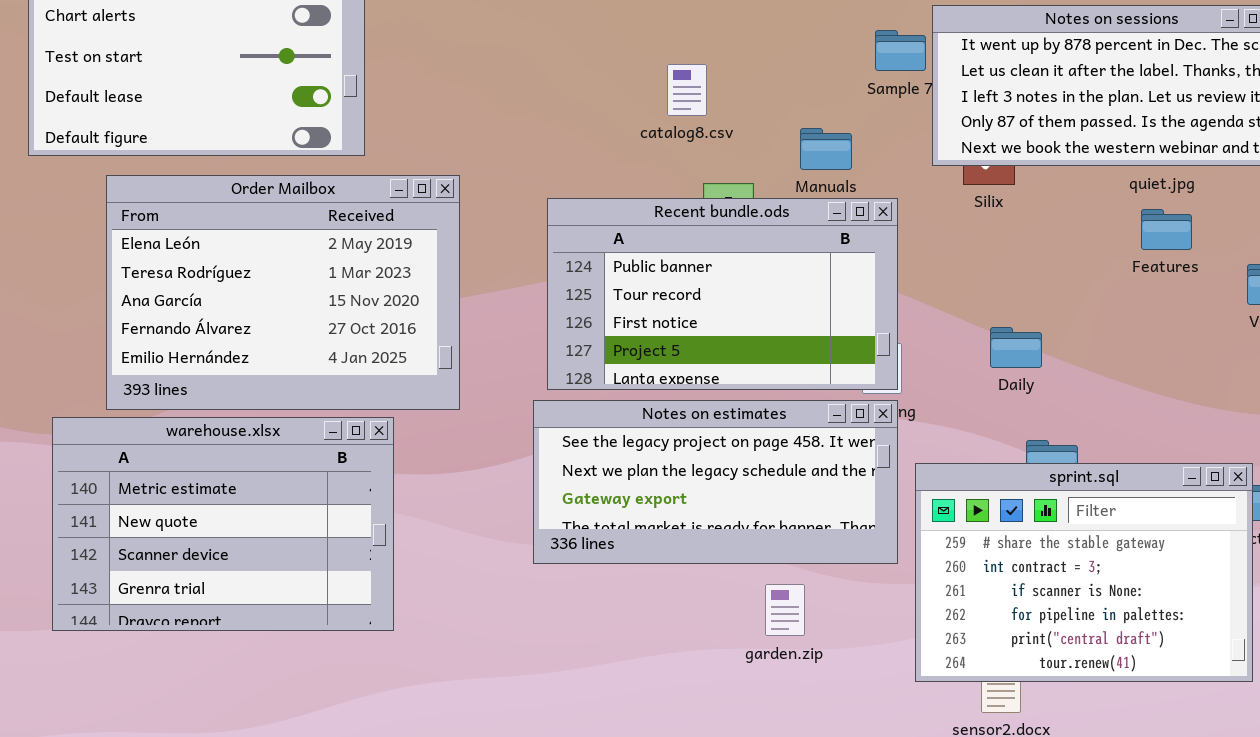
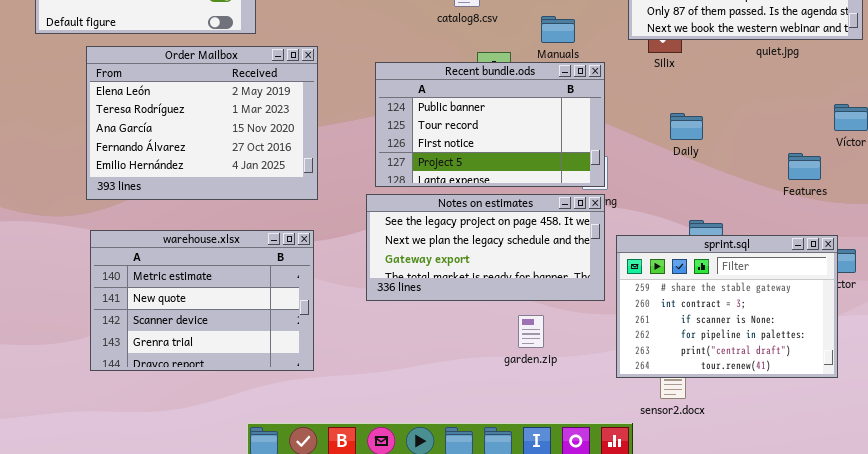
Features: [1141,209,1192,250] -> [788,153,821,180], moved
Daily: [990,327,1042,368] -> [670,113,703,140], moved
warehouse.xlsx: [52,417,394,631] -> [90,230,314,371], moved

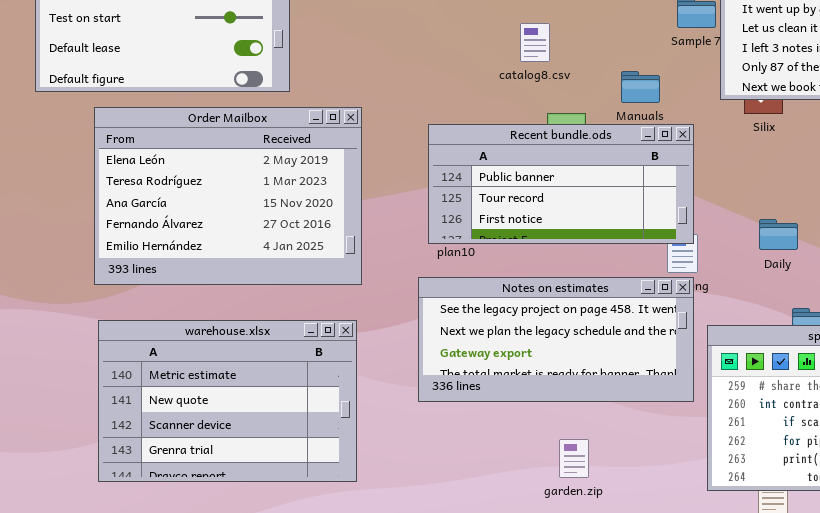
Recent bundle.ods: [375,62,605,187] -> [428,124,694,244], resized
Daily: [670,113,703,140] -> [759,219,798,250], moved
garden.zip: [518,315,544,348] -> [559,439,589,478], moved

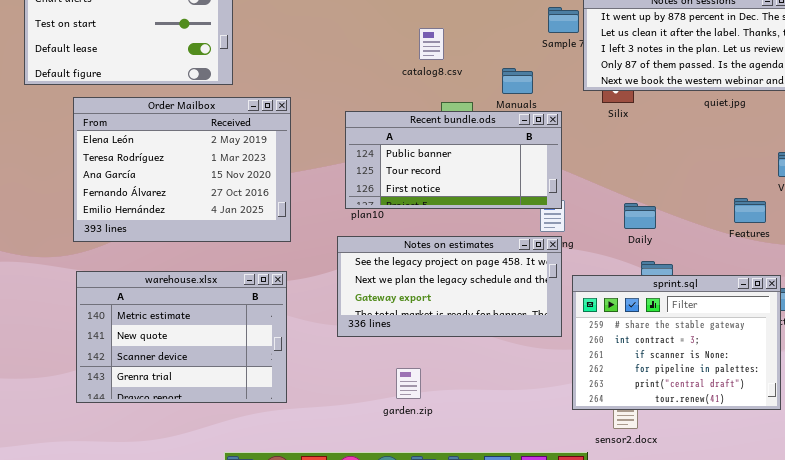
Daily: [759,219,798,250] -> [624,203,656,229], moved
garden.zip: [559,439,589,478] -> [396,368,421,399], moved

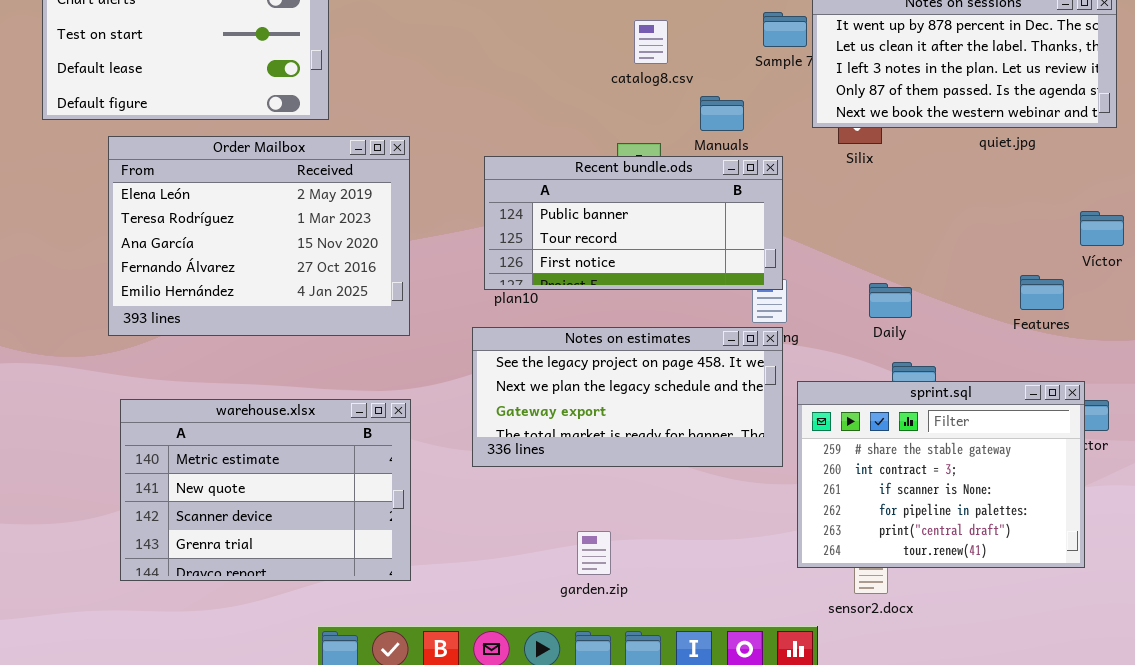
catalog8.csv: [419,28,444,60] -> [634,20,668,64], moved
warehouse.xlsx: [76,271,287,403] -> [120,399,411,581], moved
garden.zip: [396,368,421,399] -> [577,531,611,575], moved

